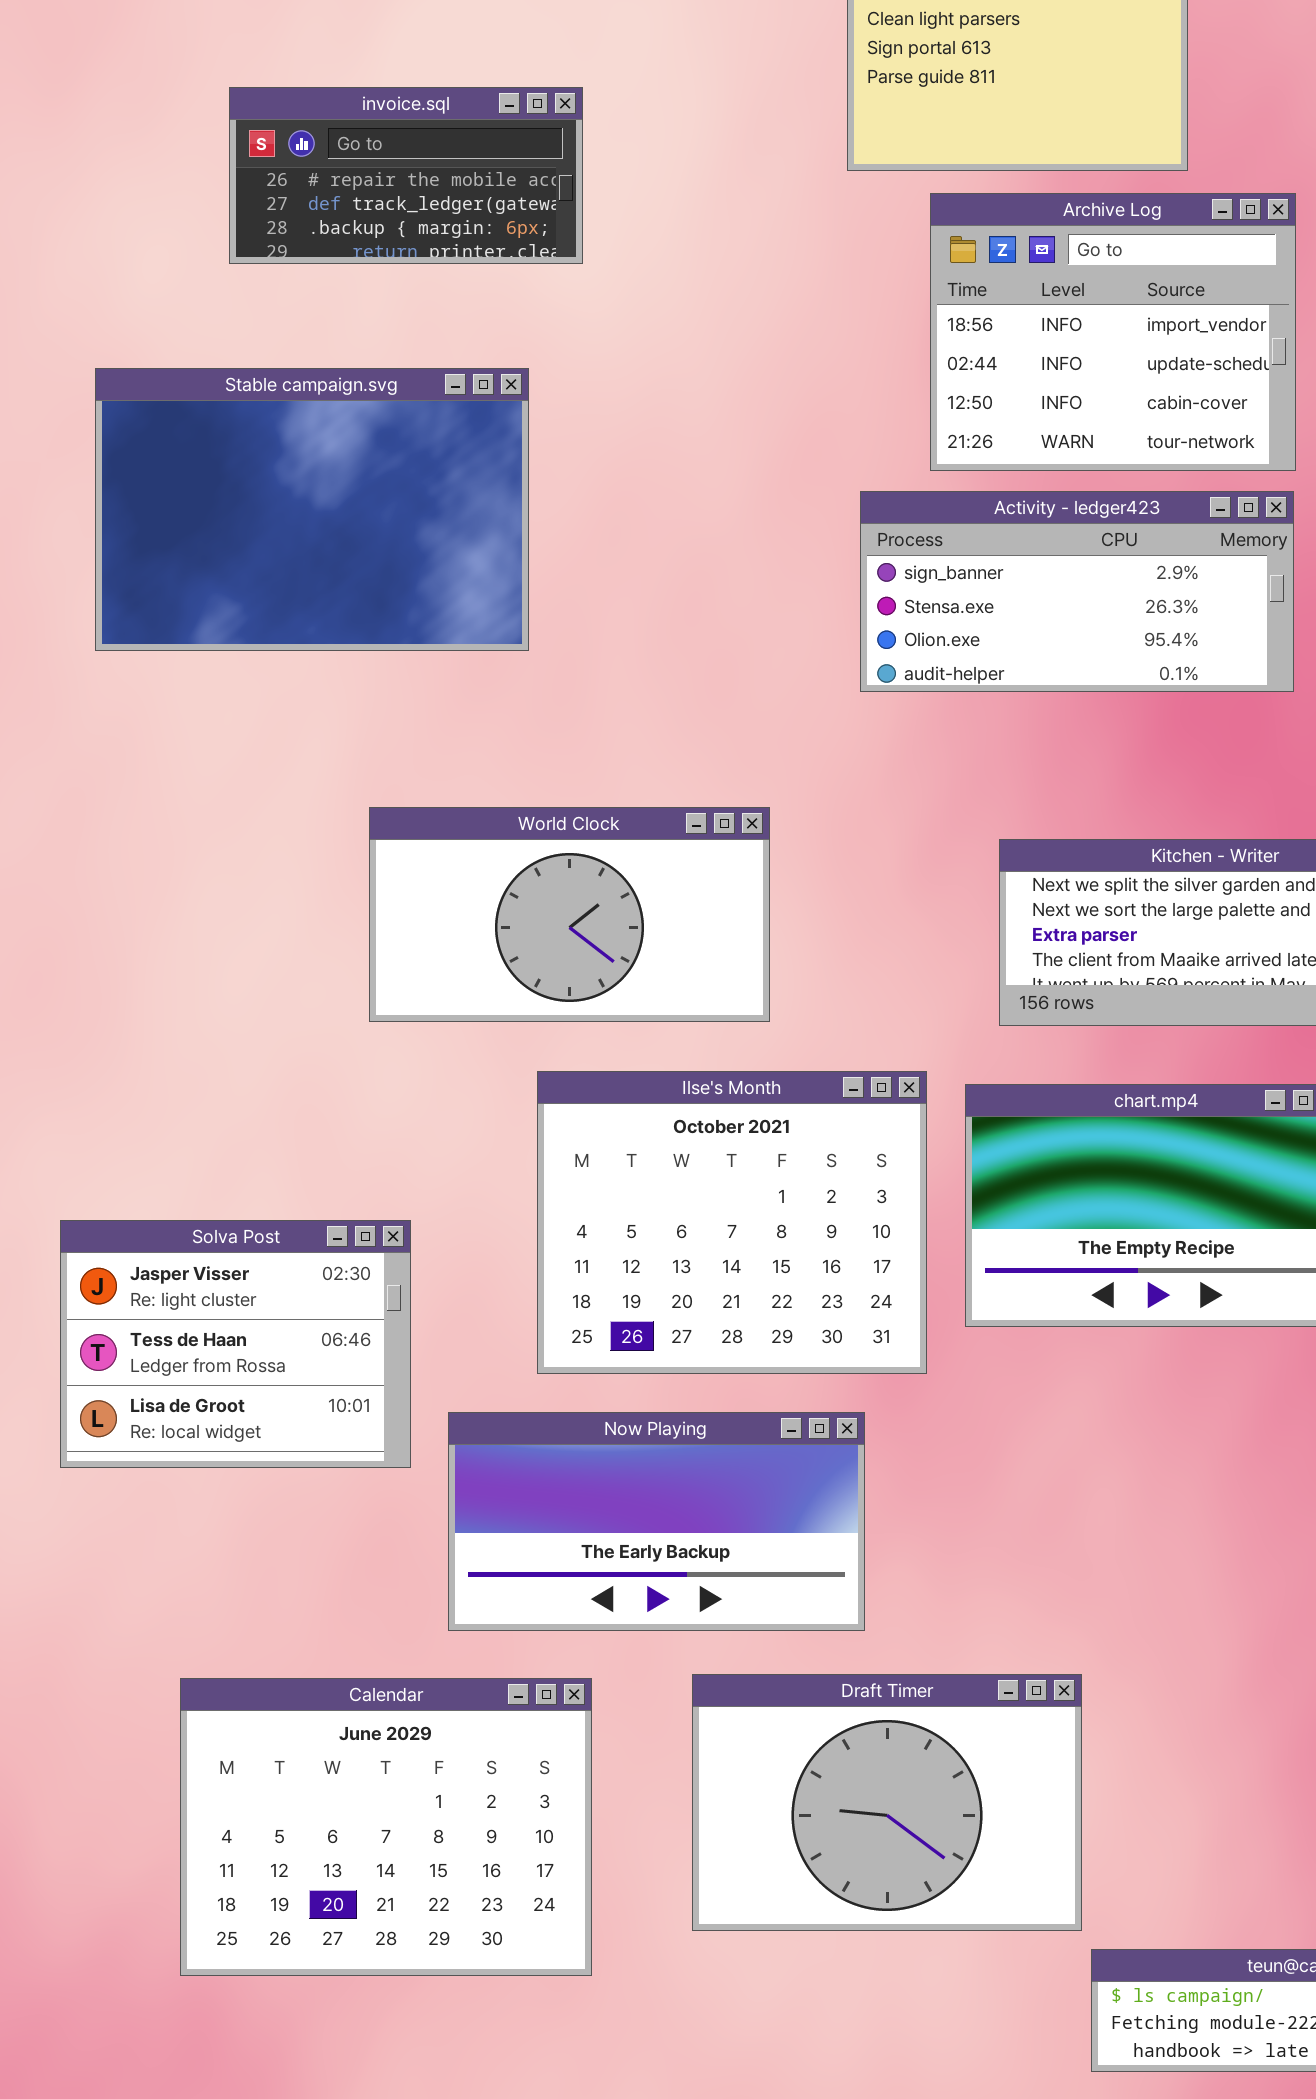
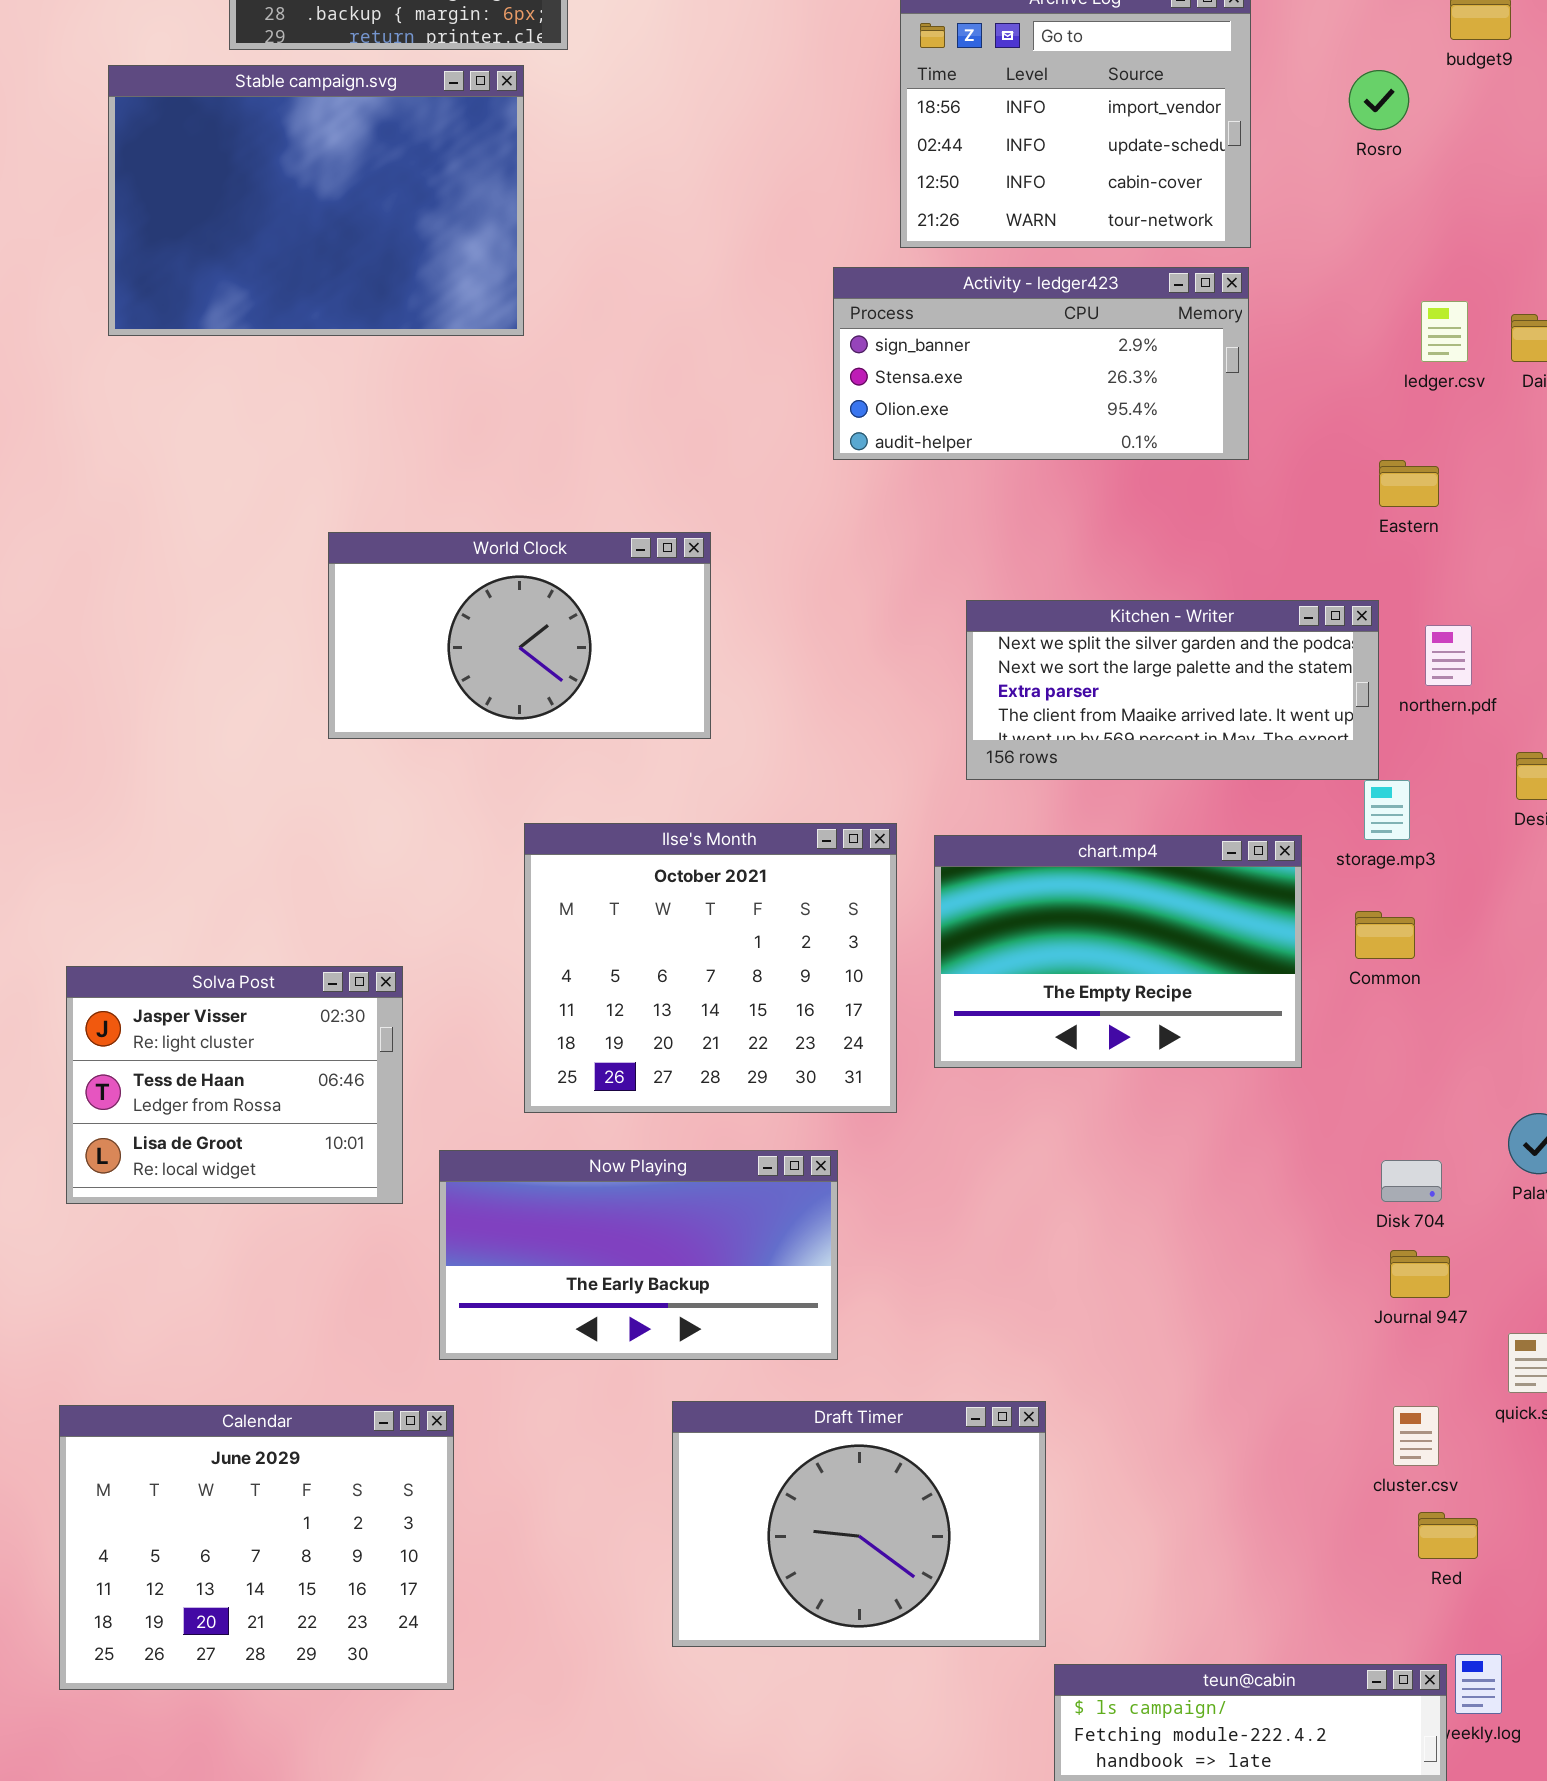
Stable campaign.svg: [95,368,529,651] -> [108,65,524,336], moved
World Clock: [369,807,770,1022] -> [328,532,711,739], moved
Calendar: [180,1678,592,1976] -> [59,1405,454,1690], moved

